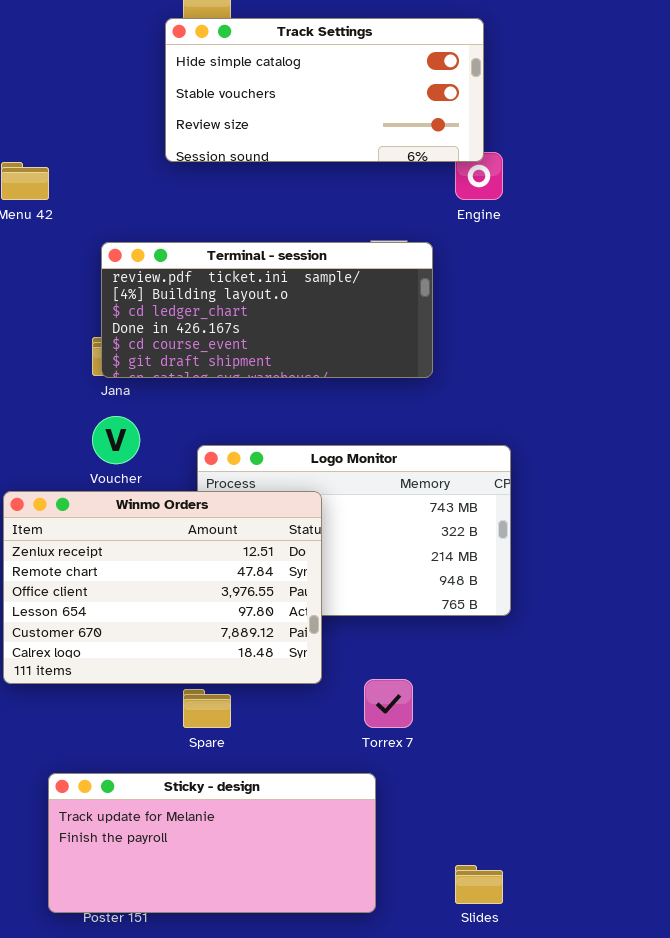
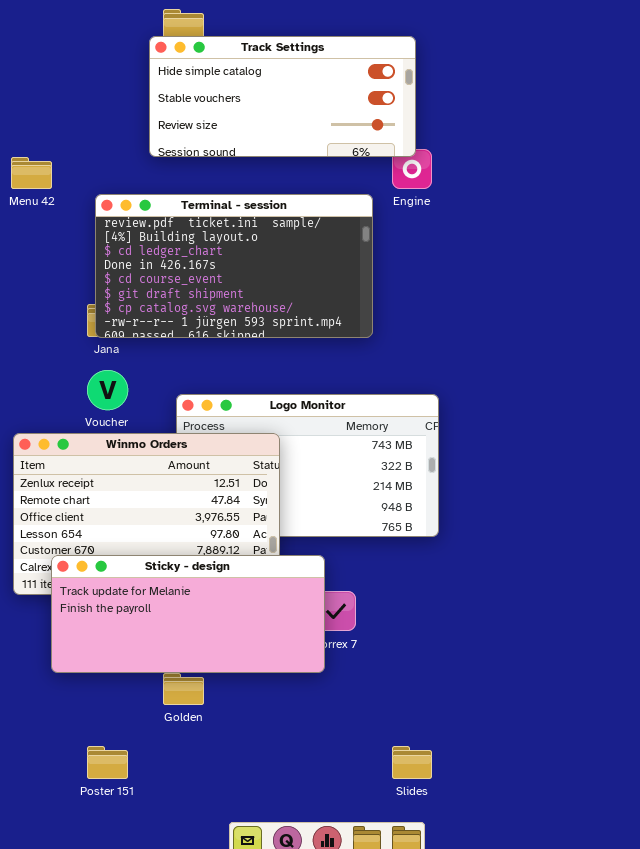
Terminal - session: [101,242,433,378] -> [95,194,373,338], resized
Sticky - design: [48,773,376,913] -> [51,555,325,673], moved

